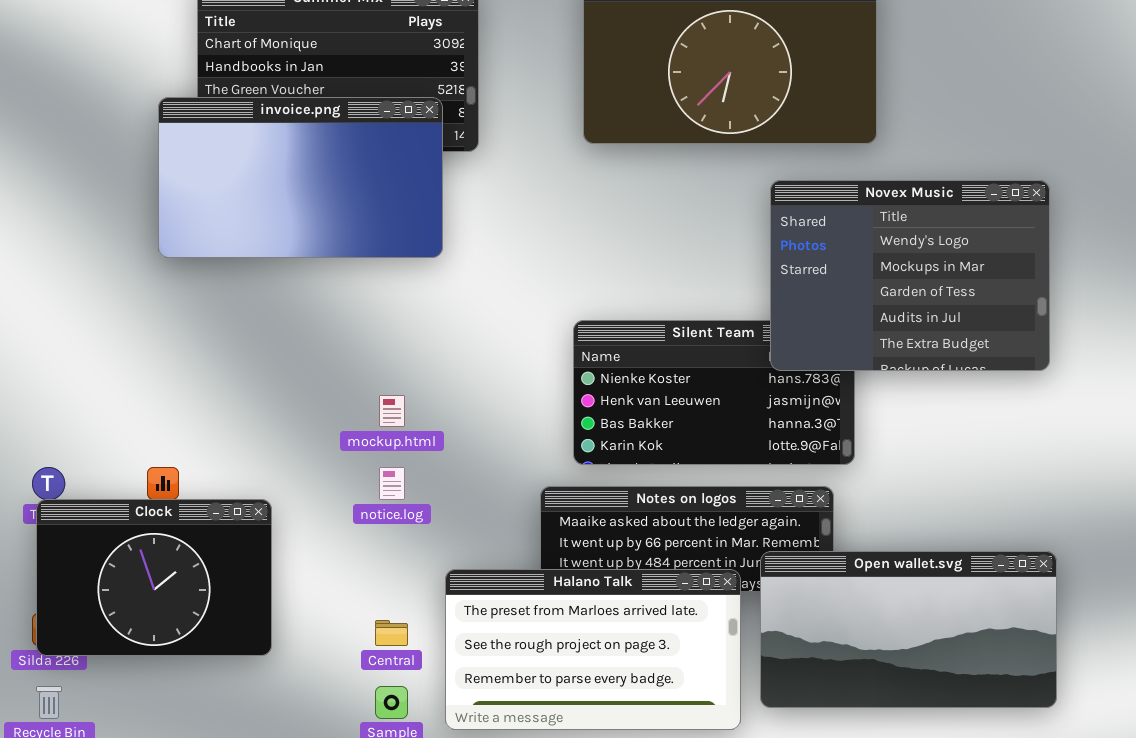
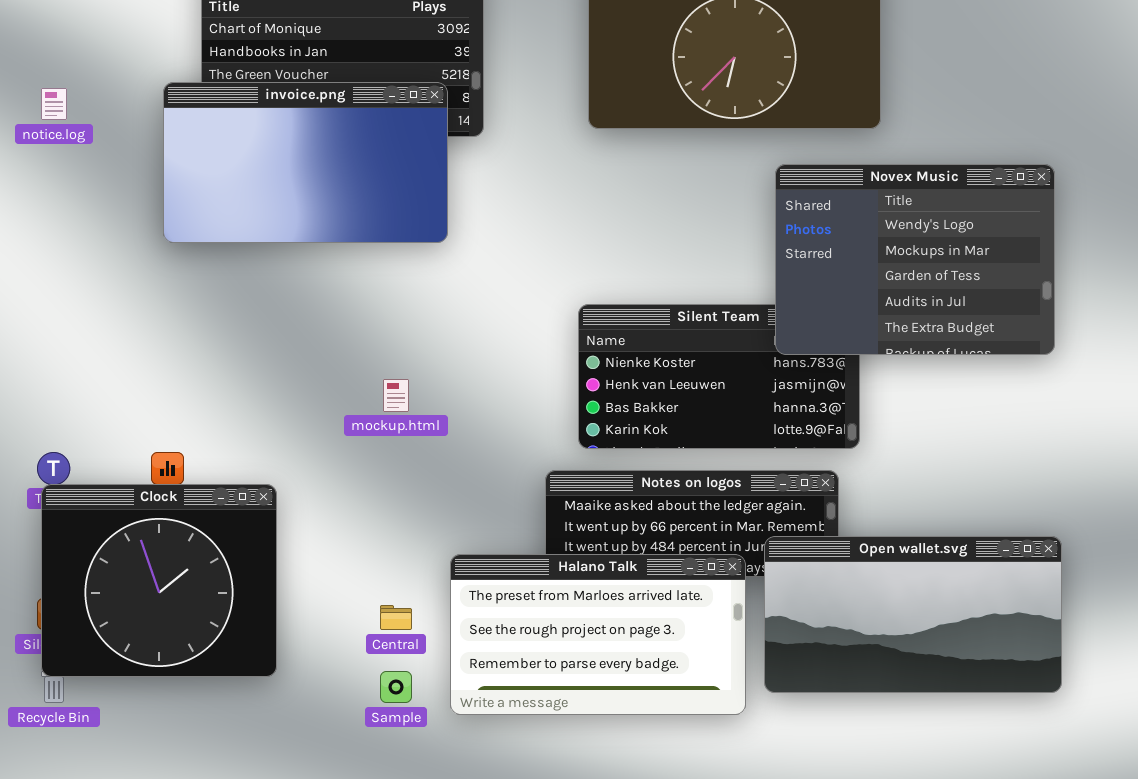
notice.log: [379,467,405,500] -> [41,88,67,120], moved
Clock: [36,499,272,656] -> [41,484,277,677], resized

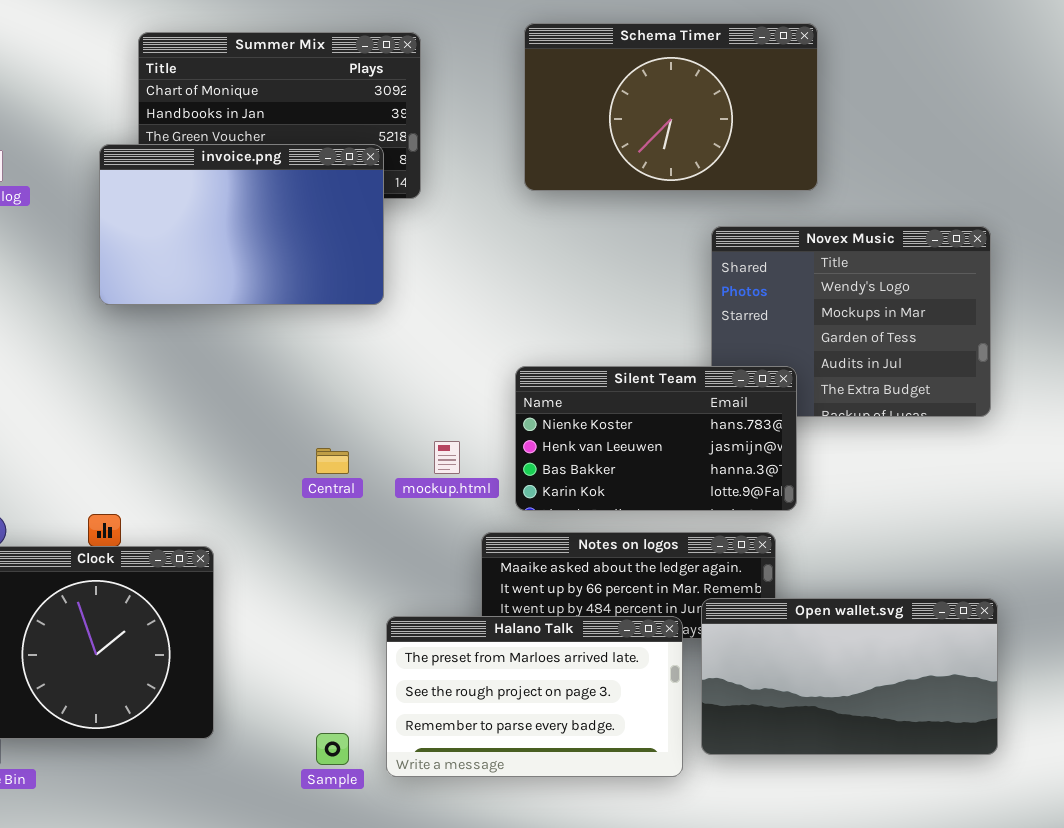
Silent Team: [578,304,860,449] -> [515,366,797,511], raised
mockup.html: [383,379,409,412] -> [434,441,460,474], moved
Central: [380,605,412,630] -> [316,448,349,474], moved

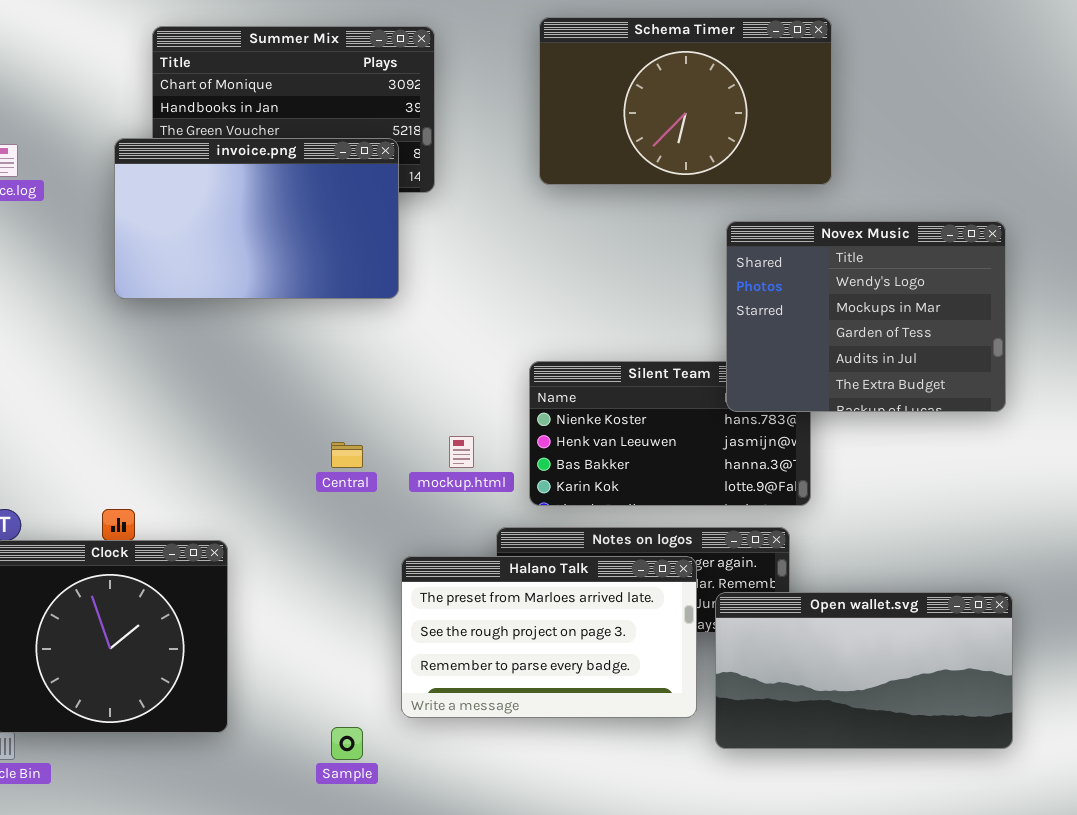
Novex Music: [711,226,991,417] -> [726,221,1006,412], raised
Halano Talk: [386,616,683,777] -> [401,556,697,718], moved

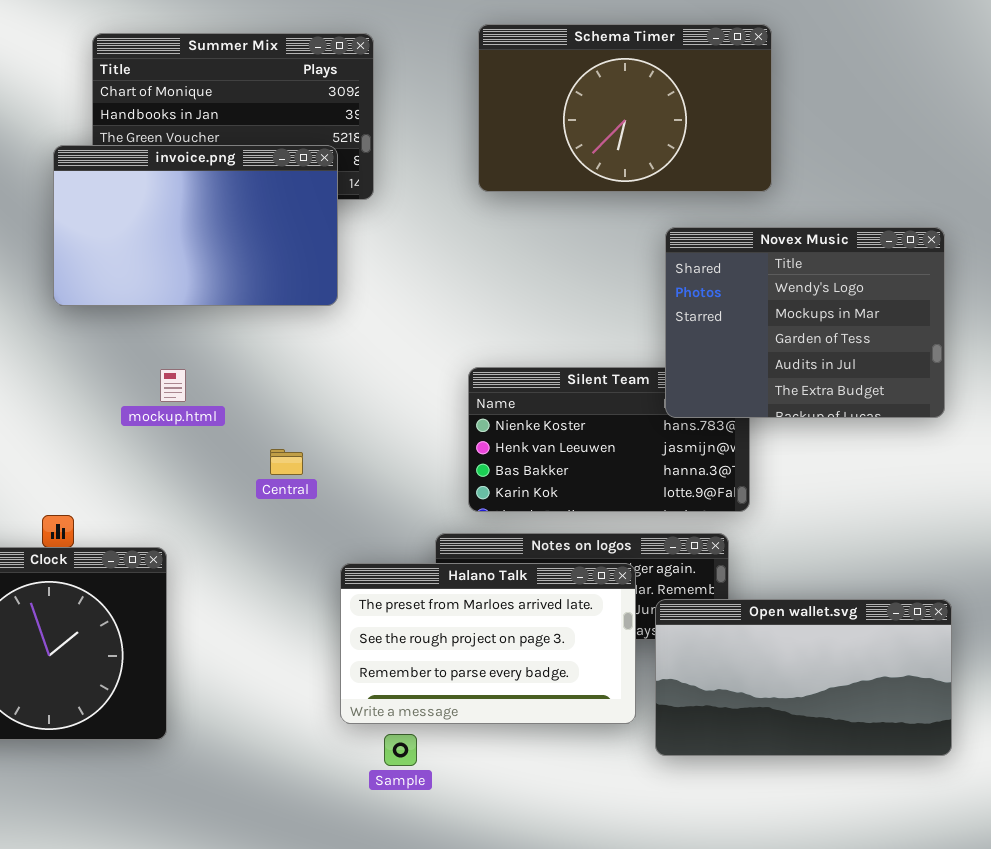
mockup.html: [449,436,474,468] -> [160,369,186,402], moved
Sample: [331,727,363,760] -> [384,734,417,766], moved

